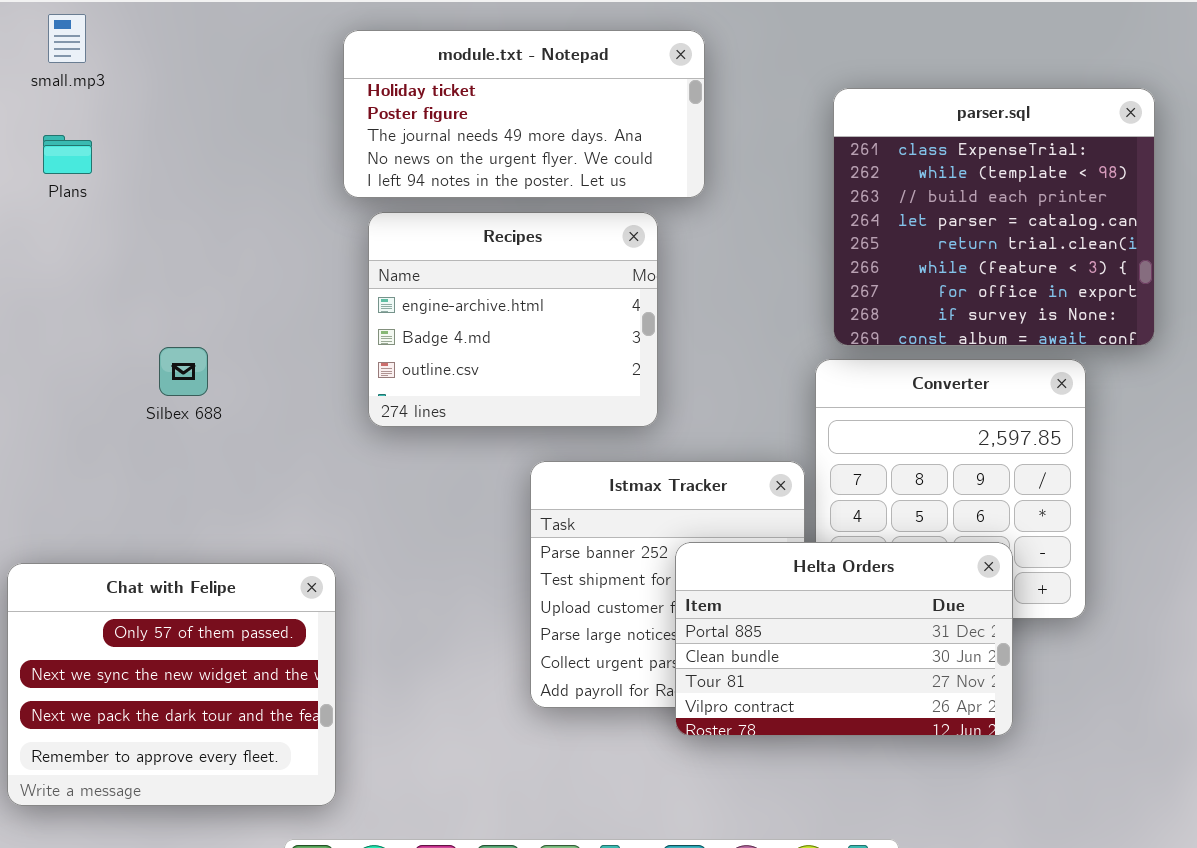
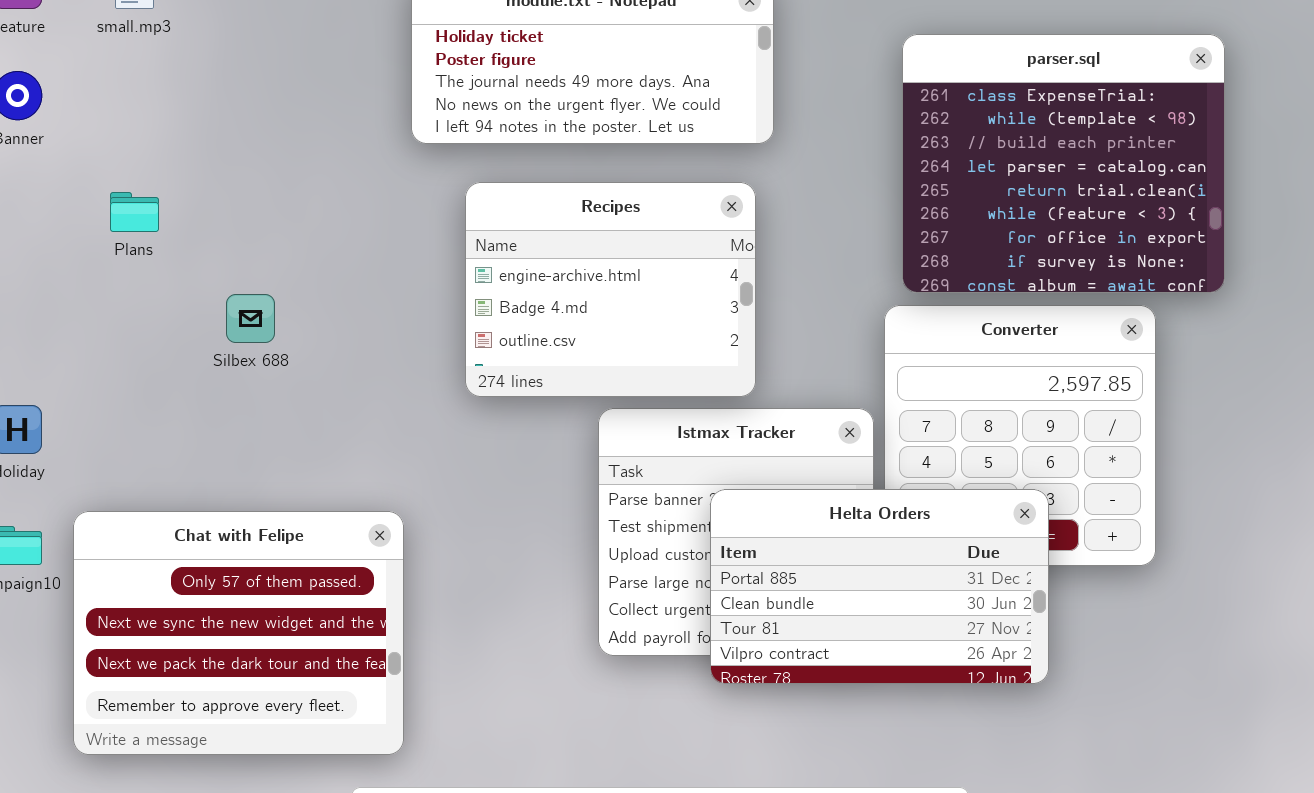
Plans: [43,135,92,174] -> [110,192,159,232], moved
Recipes: [368,212,658,427] -> [465,182,756,397], moved
Helta Orders: [675,542,1013,736] -> [710,489,1049,684], moved

